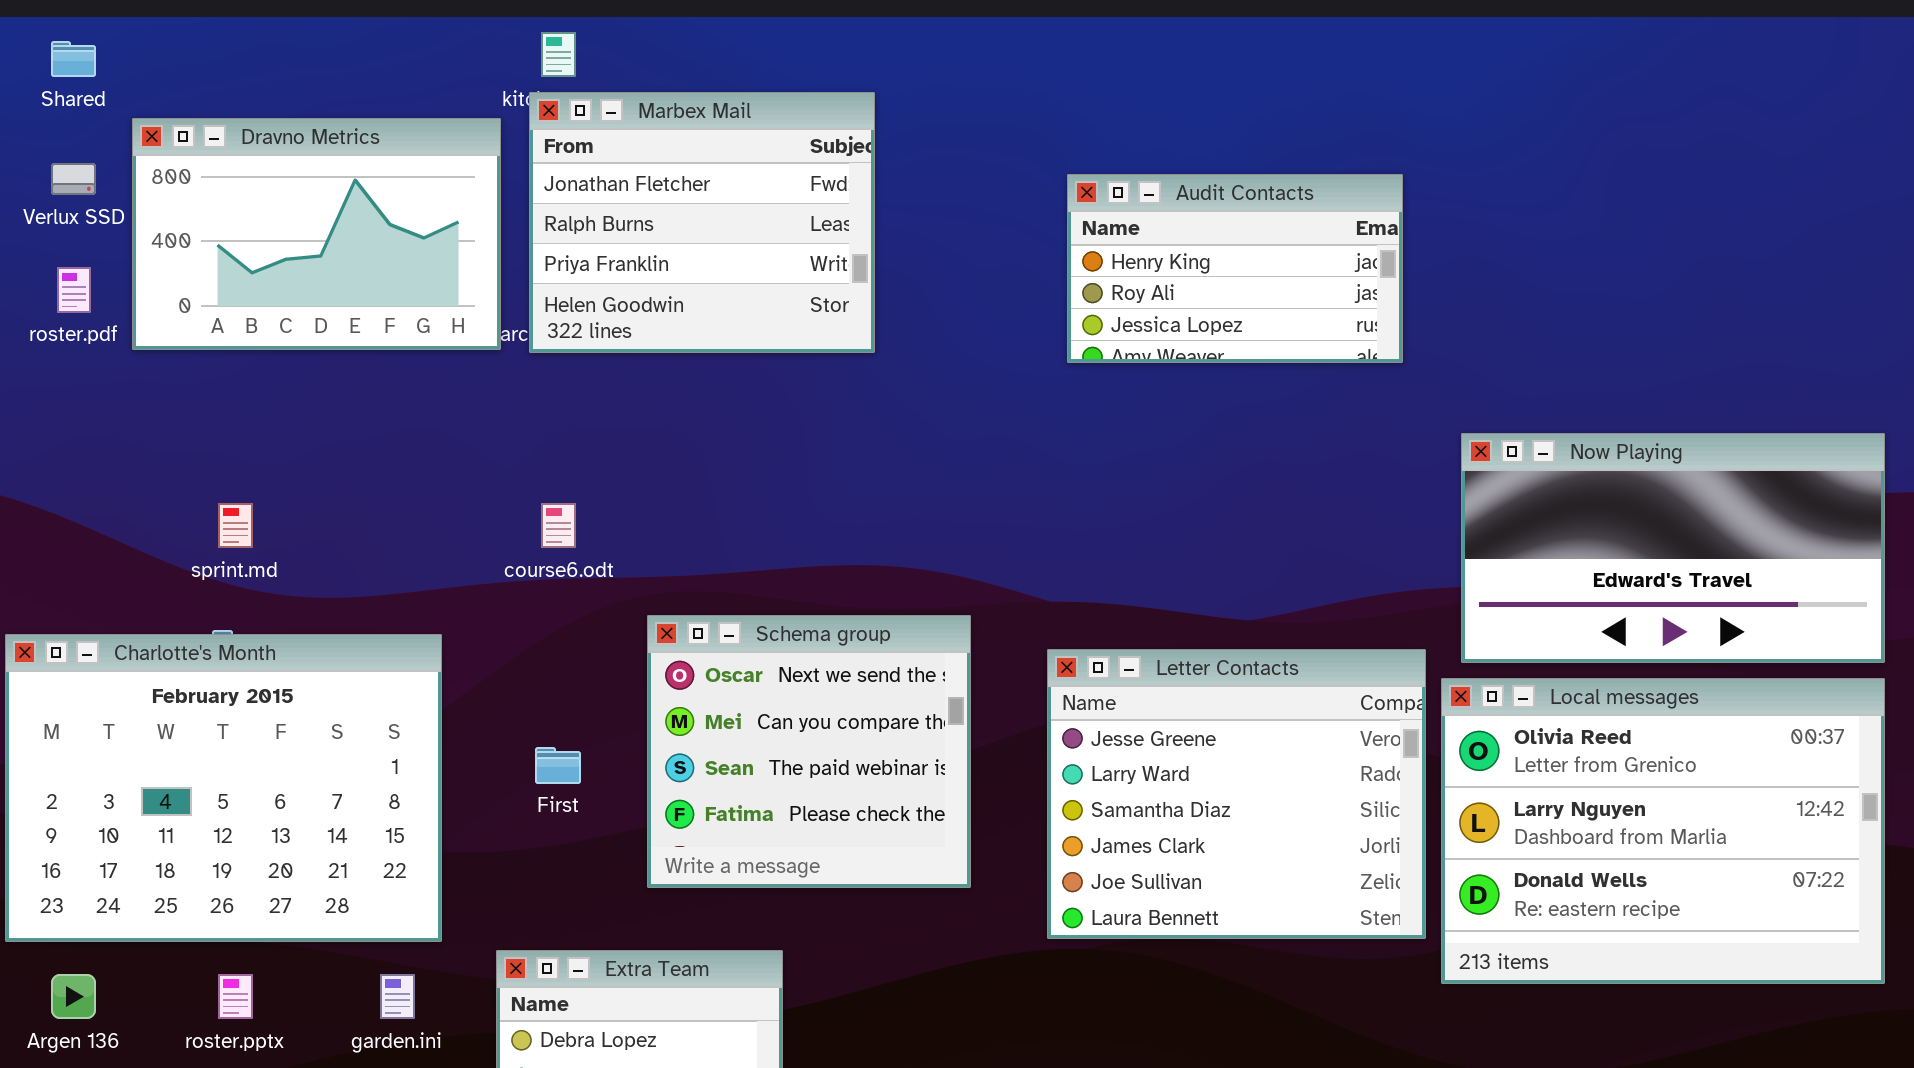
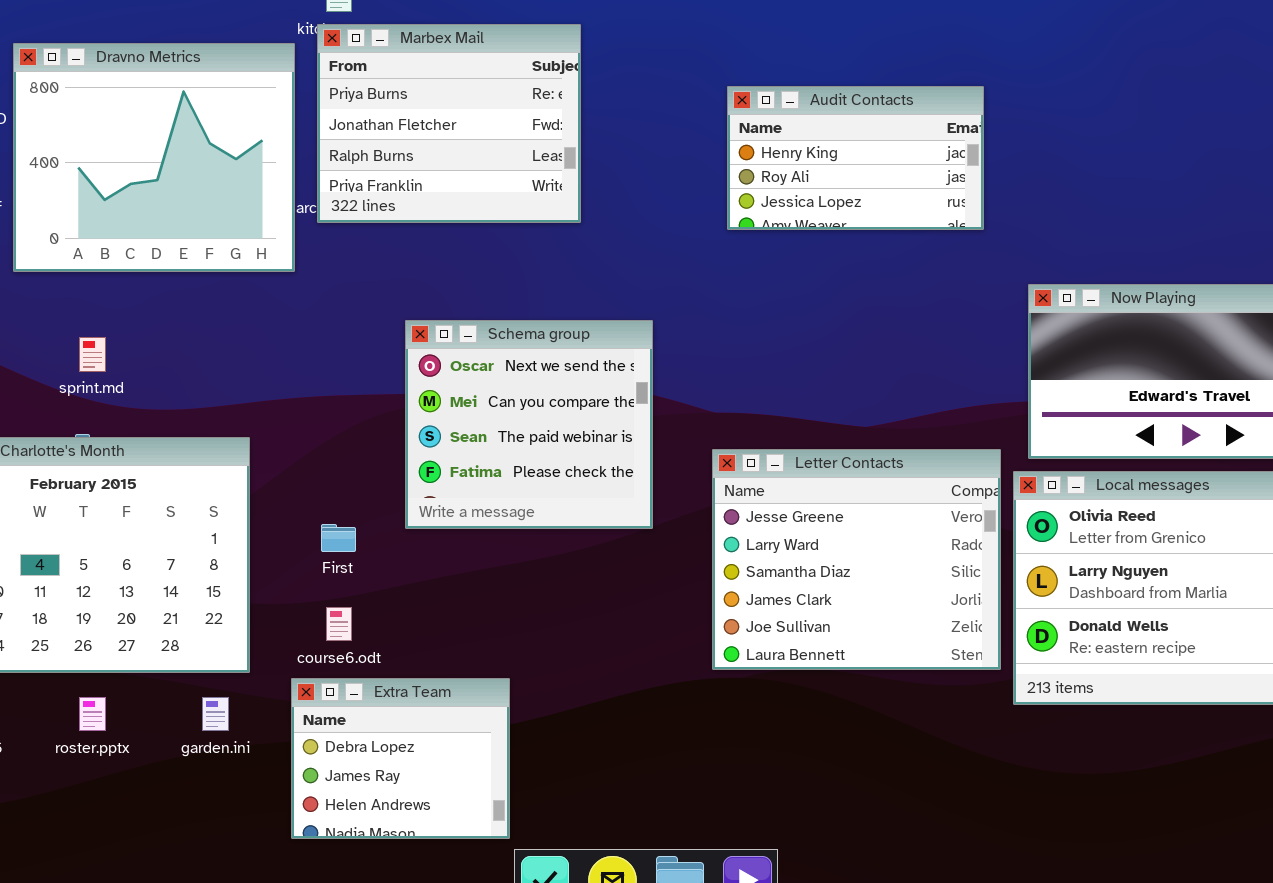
Marbex Mail: [529,92,875,353] -> [317,24,581,223], scrolled up 1 row
Dravno Metrics: [132,118,501,350] -> [13,43,295,272], resized
course6.odt: [541,503,576,548] -> [326,607,352,641], moved
Schema group: [647,615,971,888] -> [405,320,653,529], moved

